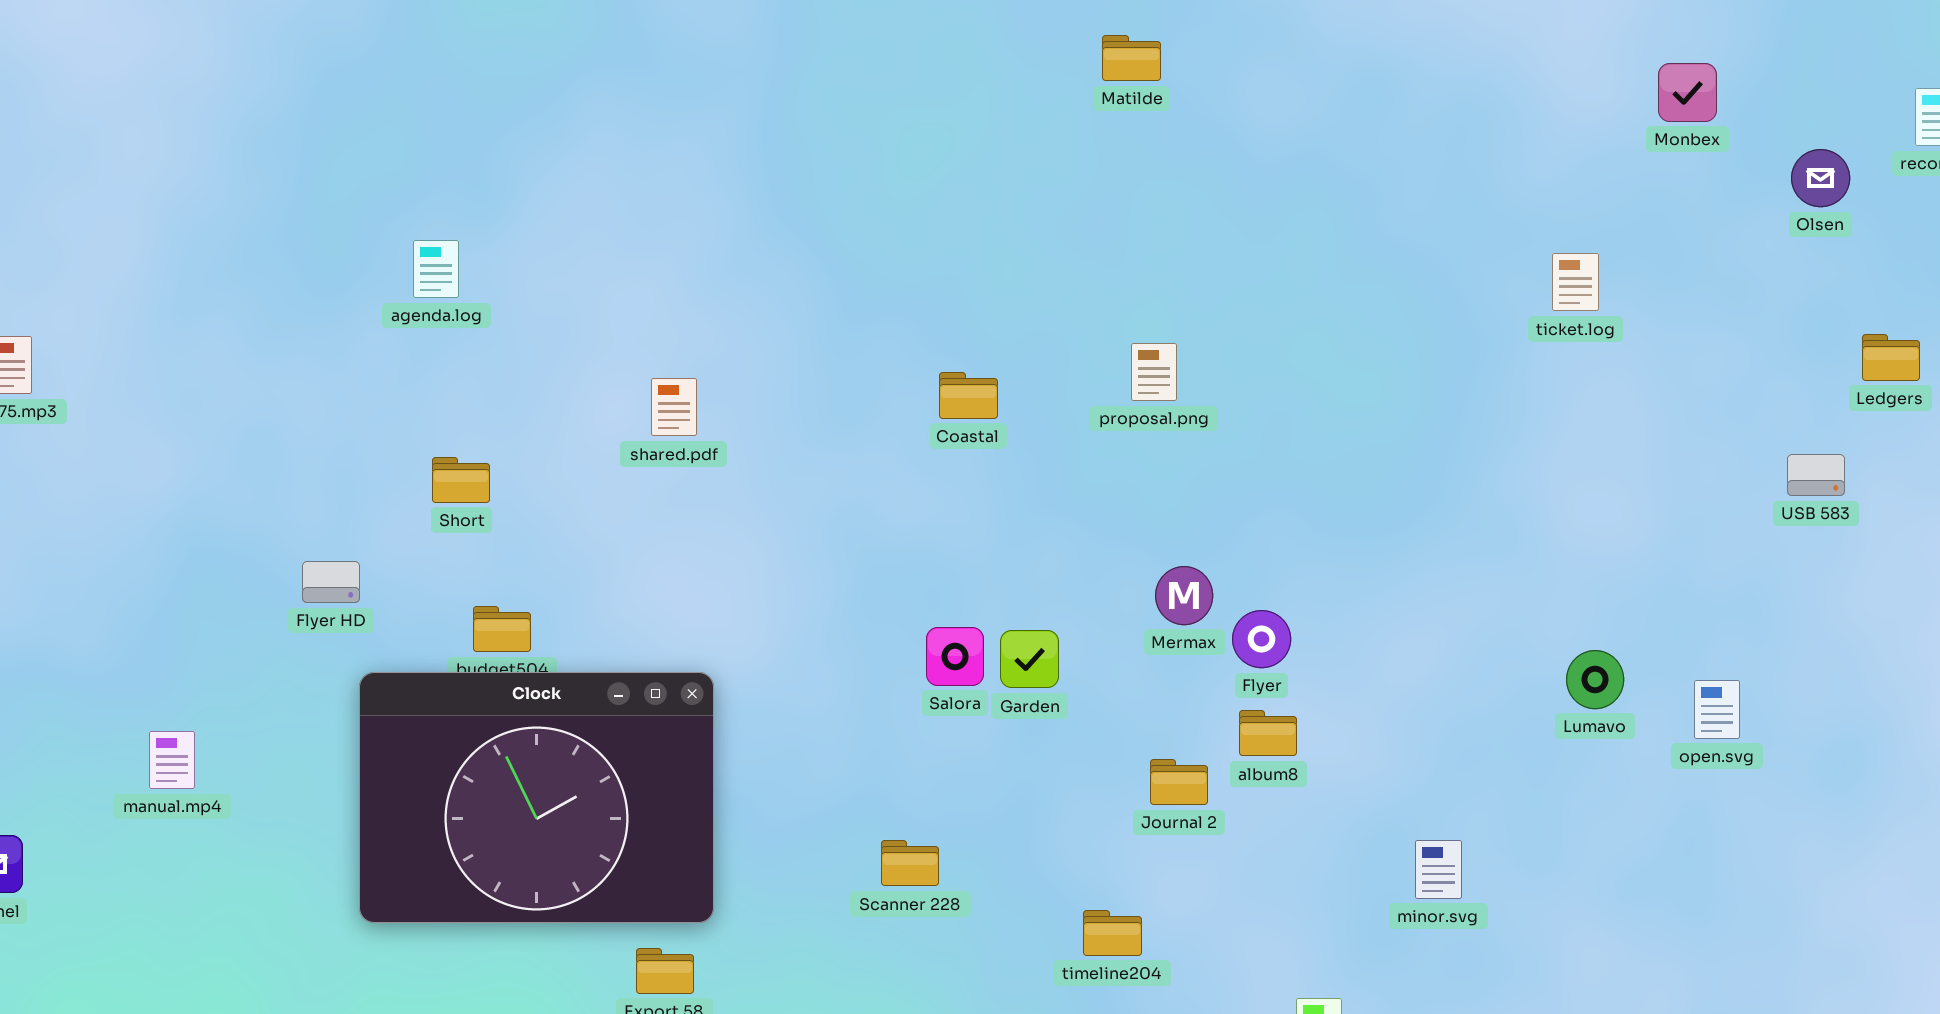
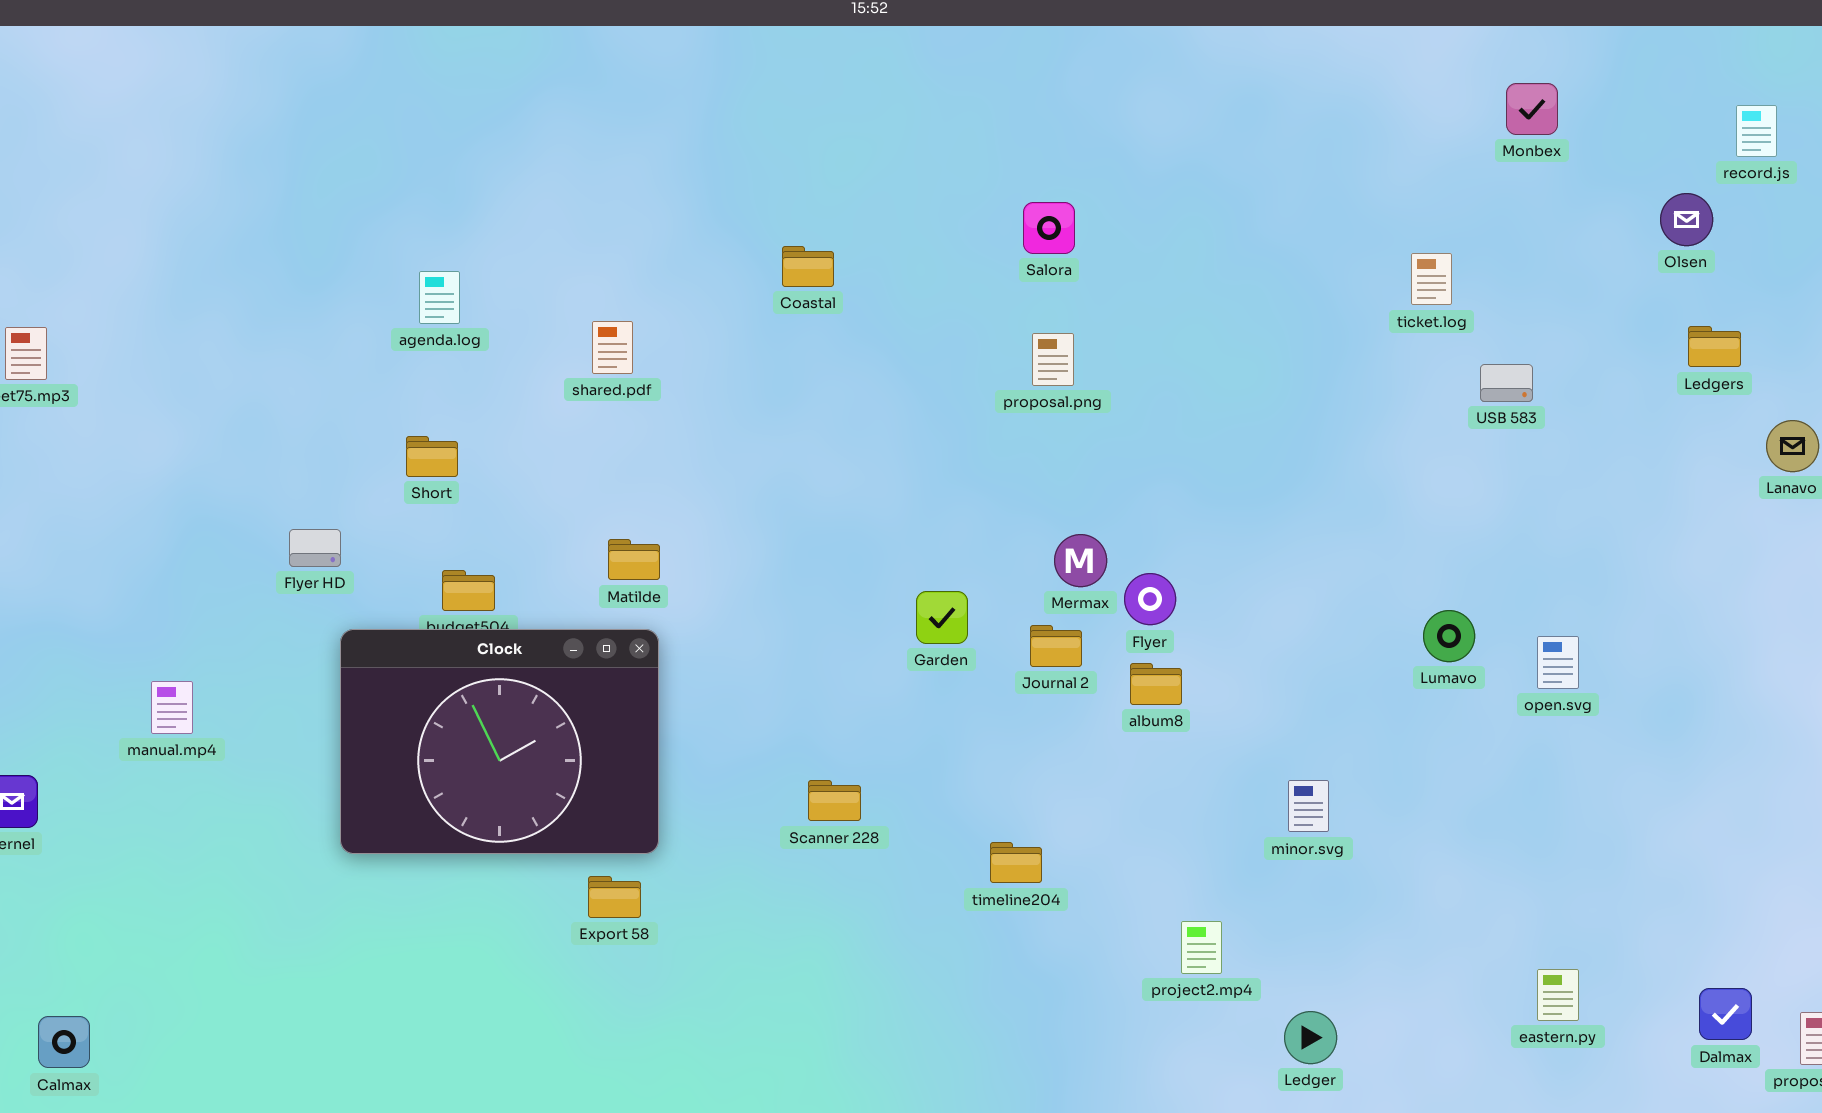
Matilde: [1102,35,1161,81] -> [608,539,660,580], moved
Olsen: [1791,149,1850,207] -> [1660,193,1713,246], moved
agenda.log: [413,240,459,298] -> [419,271,460,324], moved
Coastal: [939,372,998,419] -> [782,246,834,287], moved
shared.pdf: [651,378,697,436] -> [592,321,633,374], moved
USB 583: [1787,454,1845,496] -> [1480,364,1533,402], moved
Salora: [926,627,984,686] -> [1023,202,1075,254], moved
Journal 2: [1150,759,1208,805] -> [1030,625,1082,667], moved

